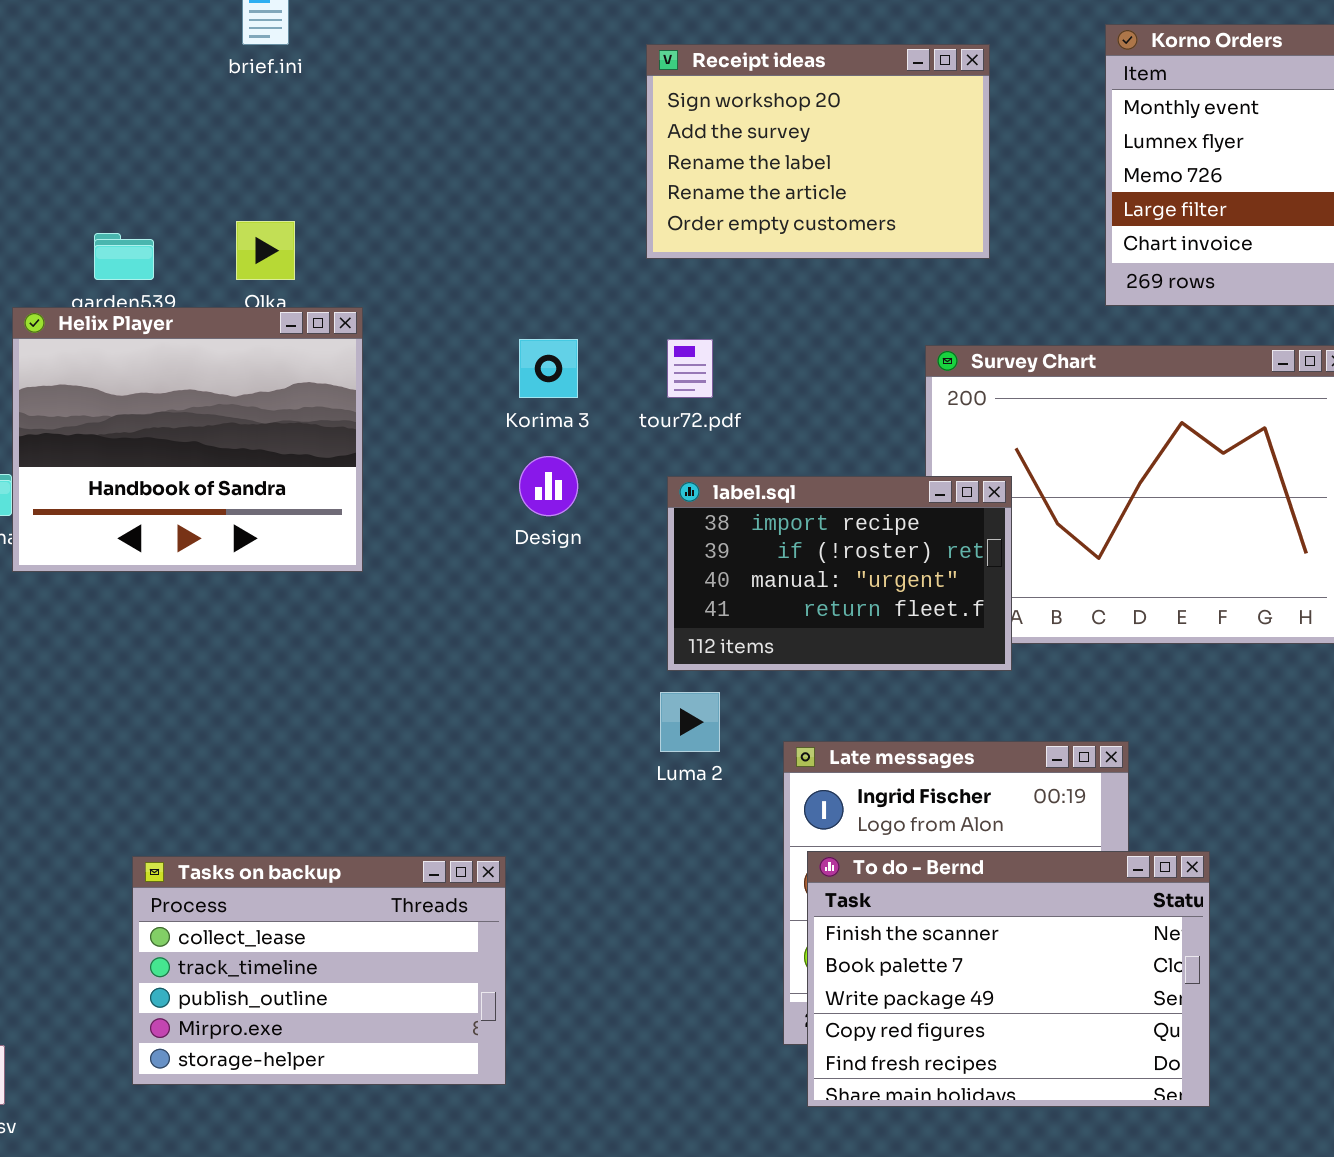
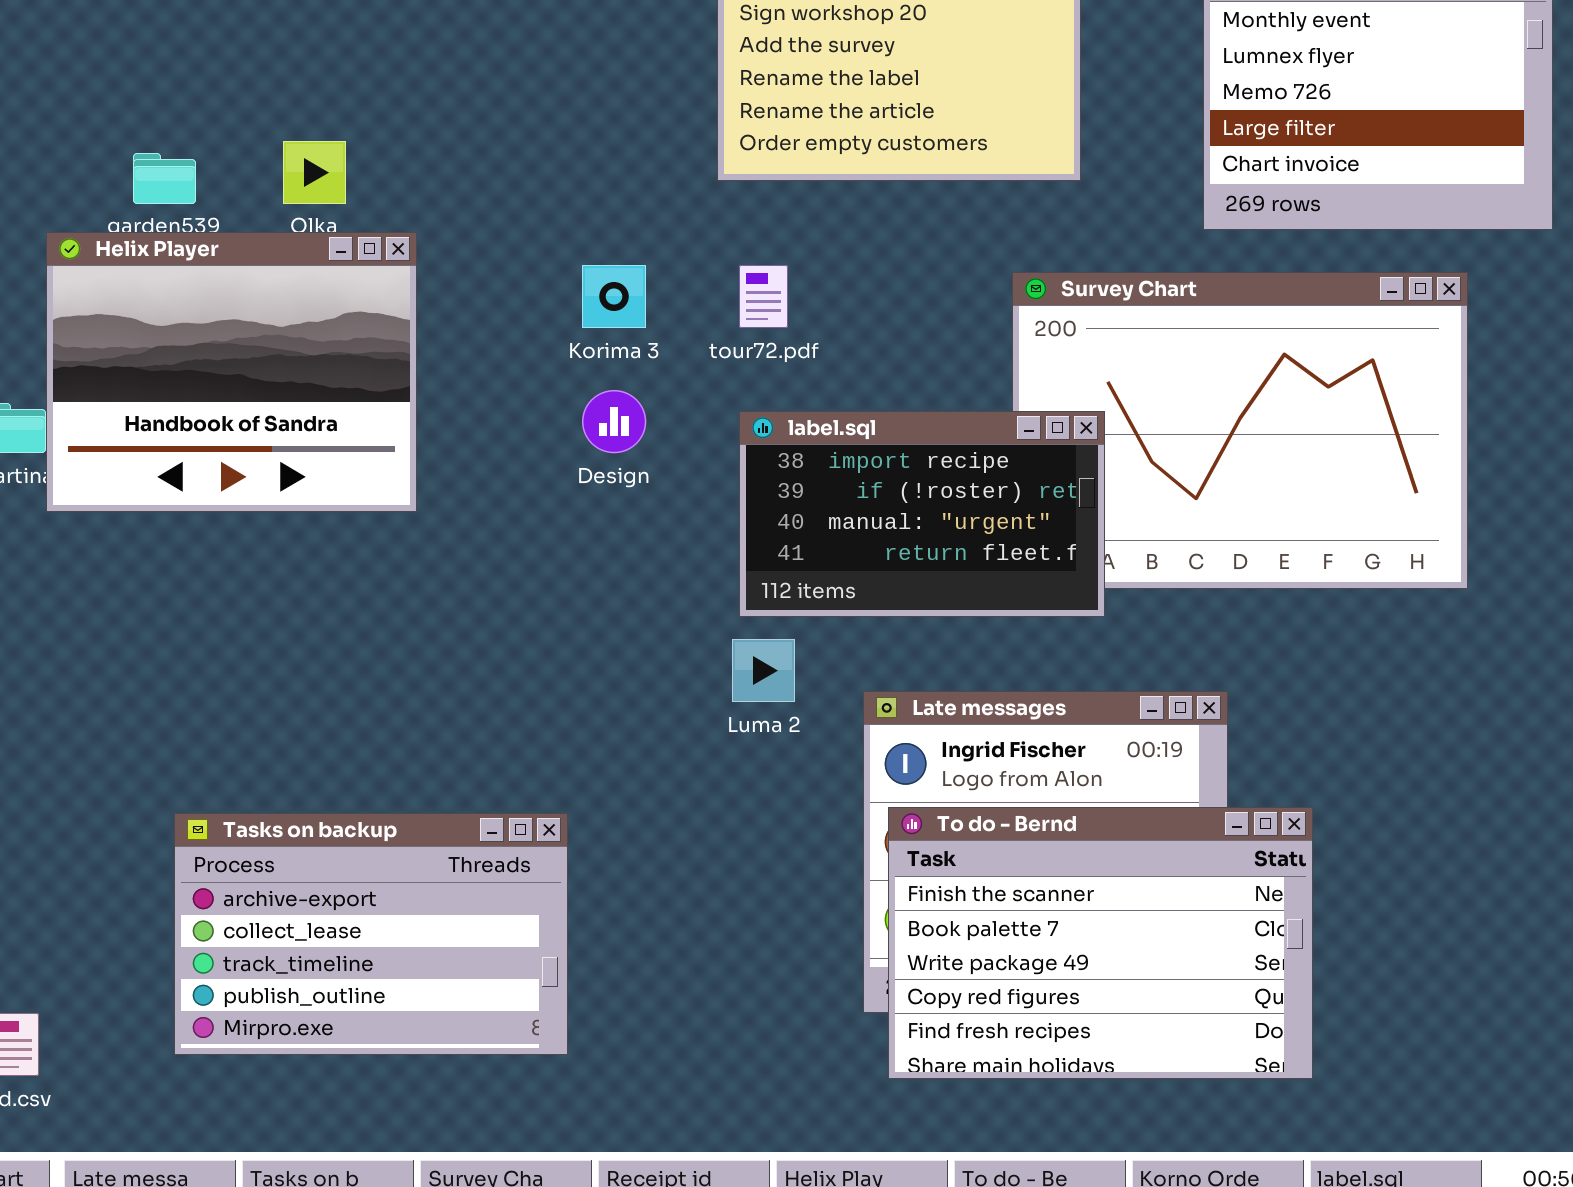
Tasks on backup: [132,856,506,1085] -> [174,813,568,1055], scrolled up 1 row

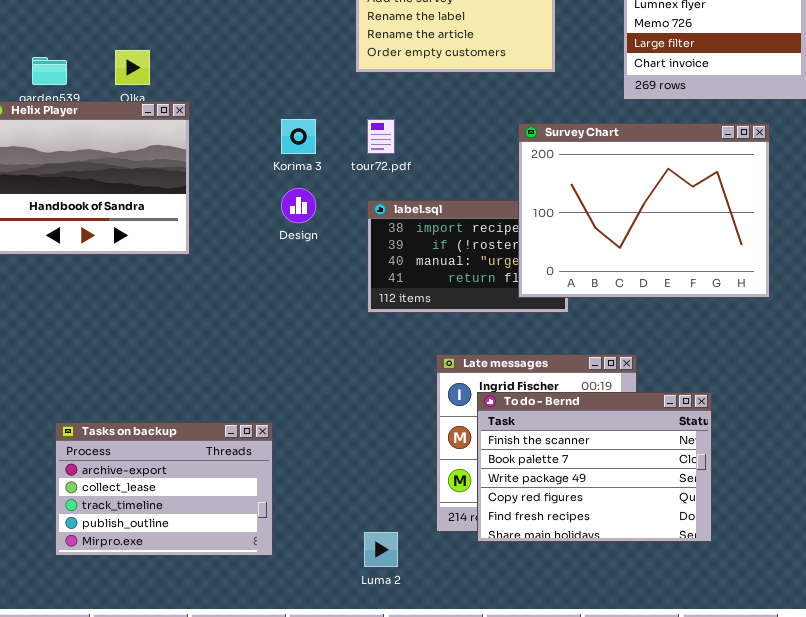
Survey Chart: [1012,272,1468,589] -> [518,123,770,298], raised
Luma 2: [732,639,795,702] -> [364,532,398,567], moved
To do - Bernd: [888,807,1313,1079] -> [477,392,712,542], moved

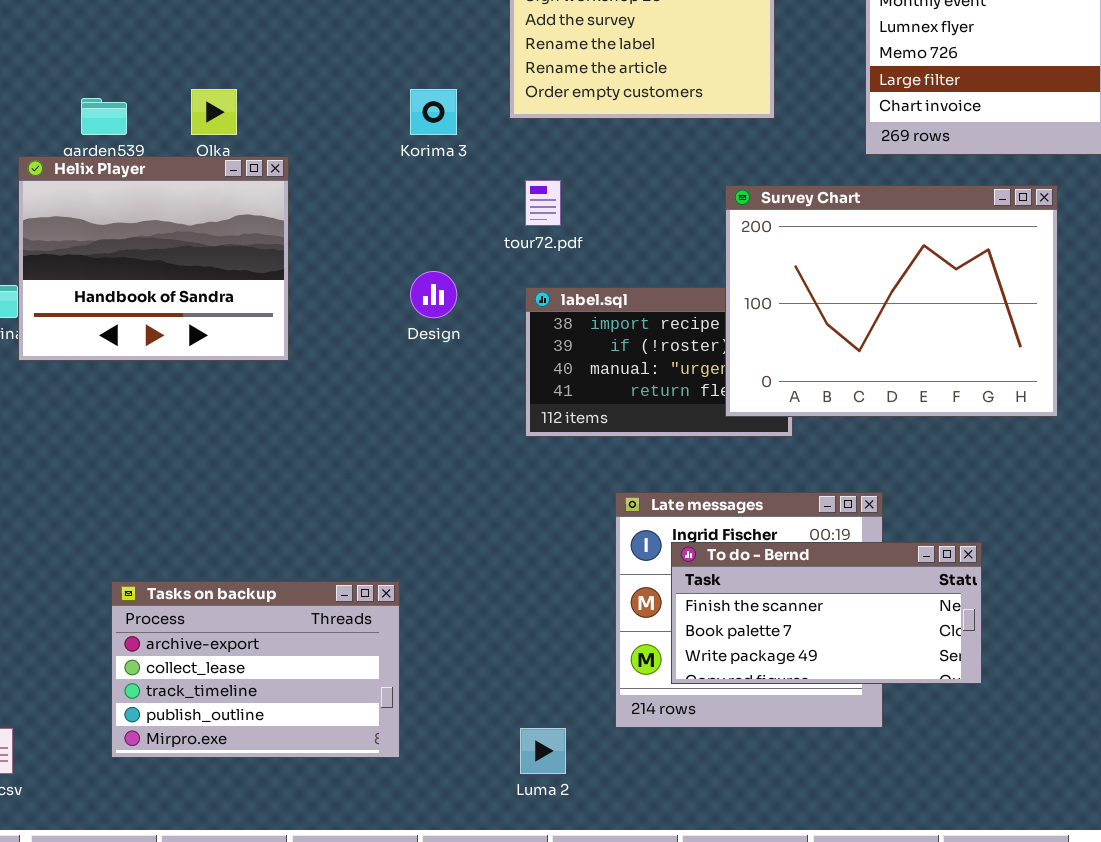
Korima 3: [281,119,316,154] -> [410,89,457,135], moved
To do - Bernd: [477,392,712,542] -> [671,542,982,684], resized

